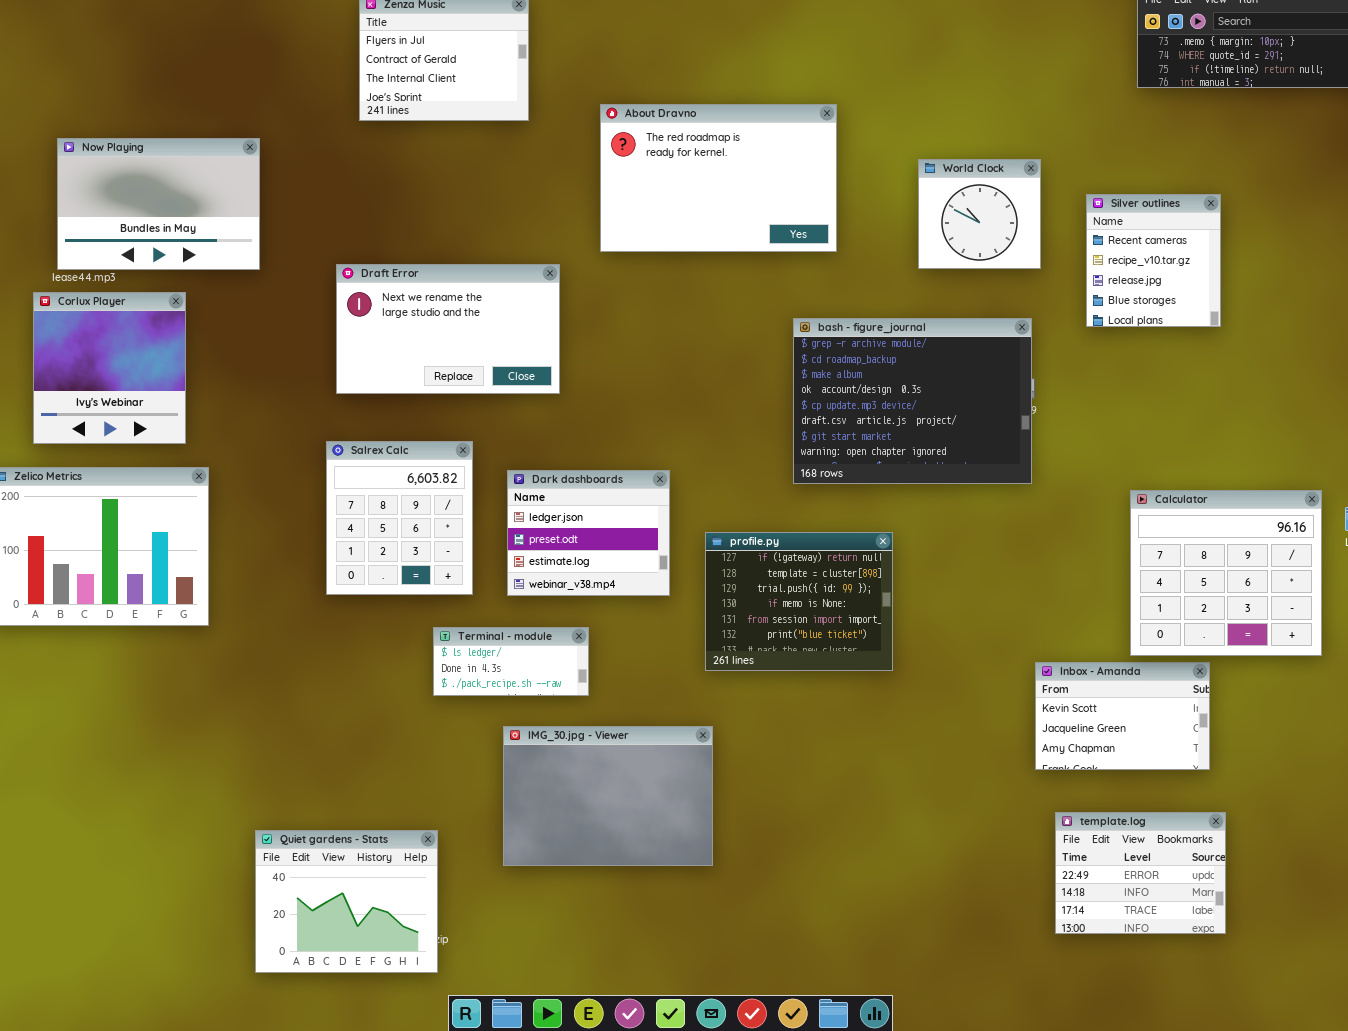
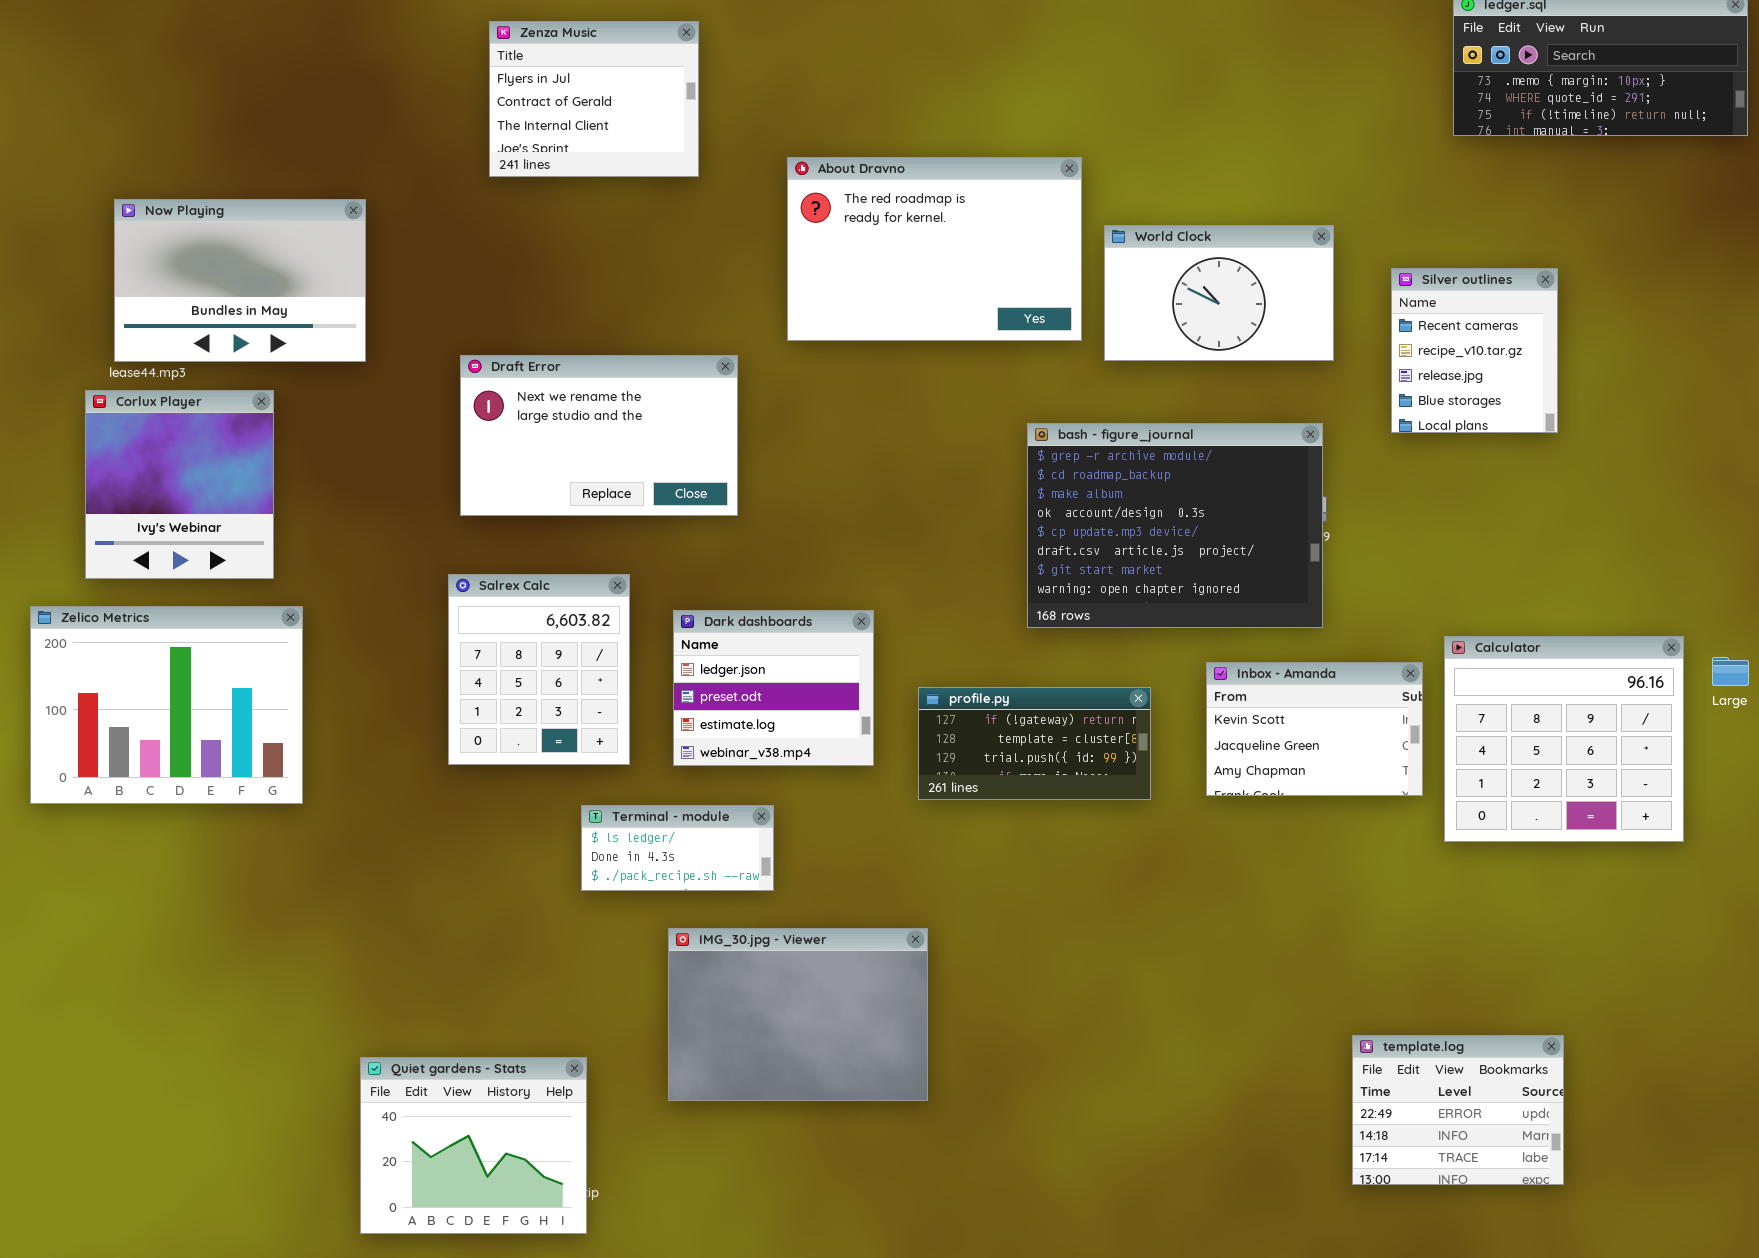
World Clock: [918,159,1041,269] -> [1104,225,1334,361], resized
profile.py: [705,532,893,671] -> [918,687,1151,800], resized
Inbox - Amanda: [1035,662,1210,770] -> [1206,662,1423,796], moved

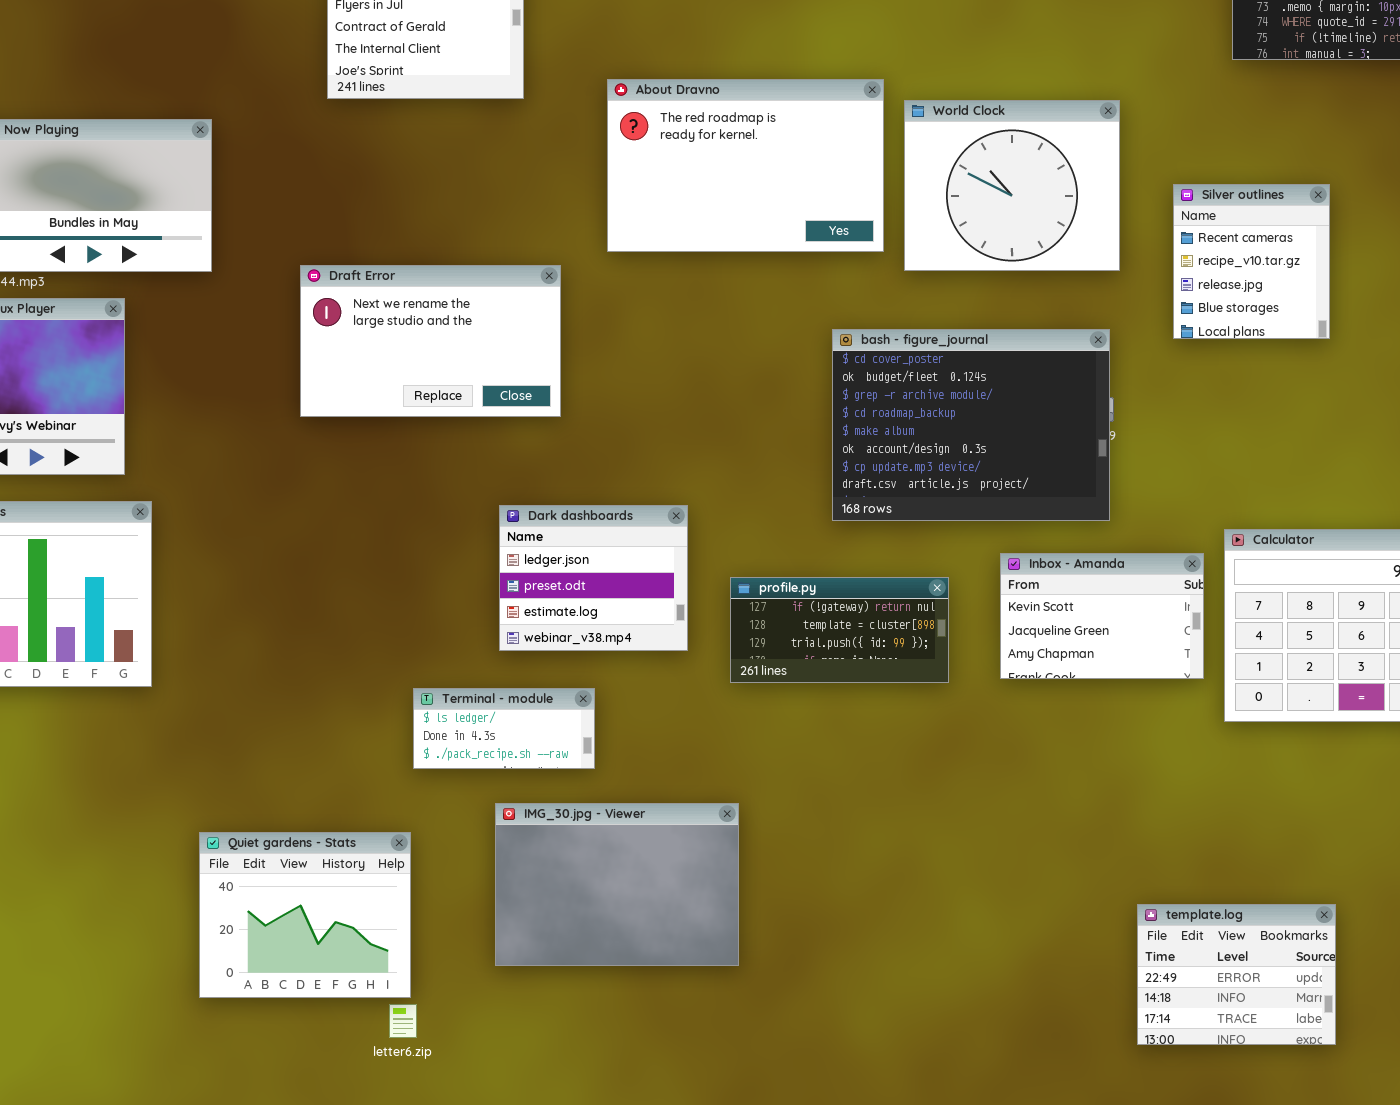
World Clock: [1104,225,1334,361] -> [904,100,1120,271], resized
bash - figure_journal: [1027,423,1323,628] -> [832,329,1110,521], scrolled up 2 rows
Salrex Calc: [448,574,630,765] -> none, closed
Quiet gardens - Stats: [360,1057,587,1234] -> [199,832,411,998], moved

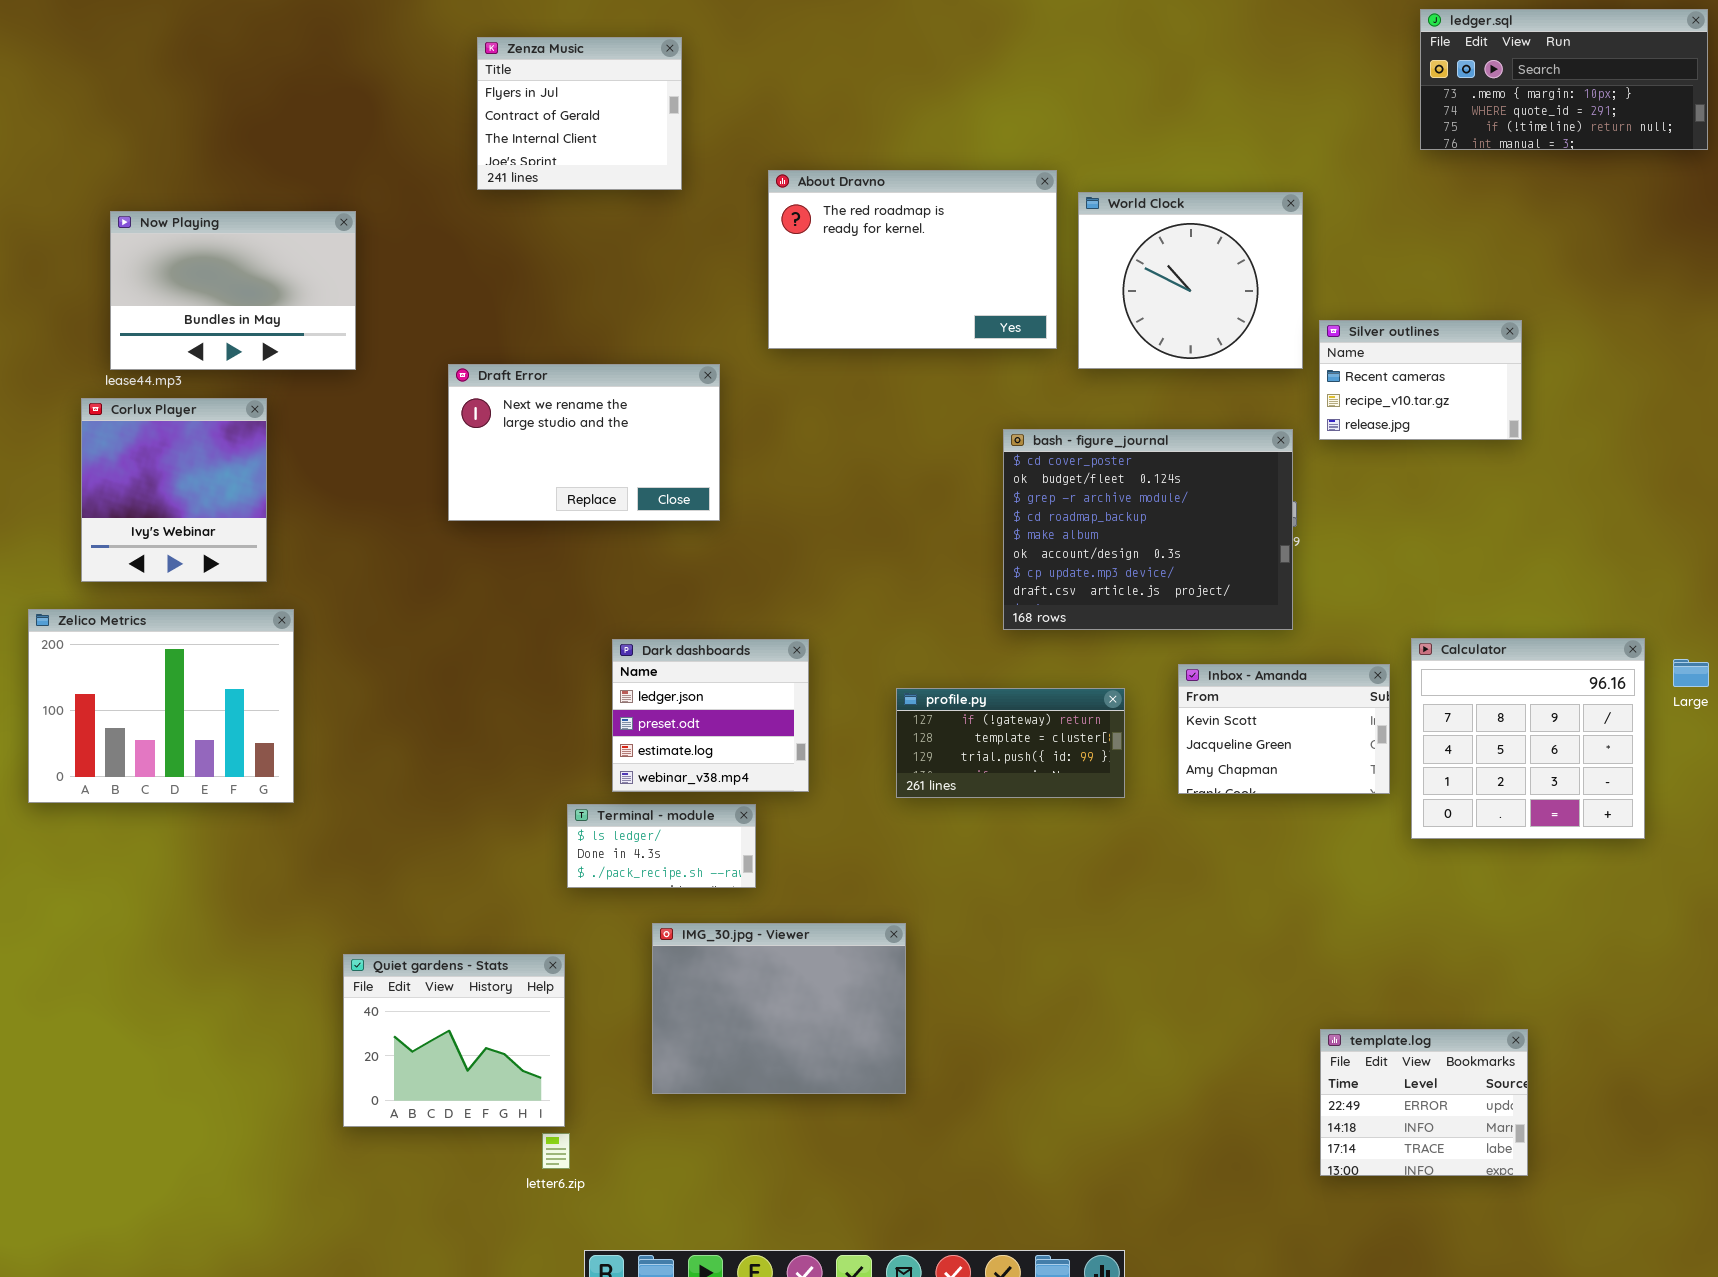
Silver outlines: [1173,184,1330,339] -> [1319,320,1522,440], resized
Dark dashboards: [499,505,688,651] -> [612,639,809,792], moved

